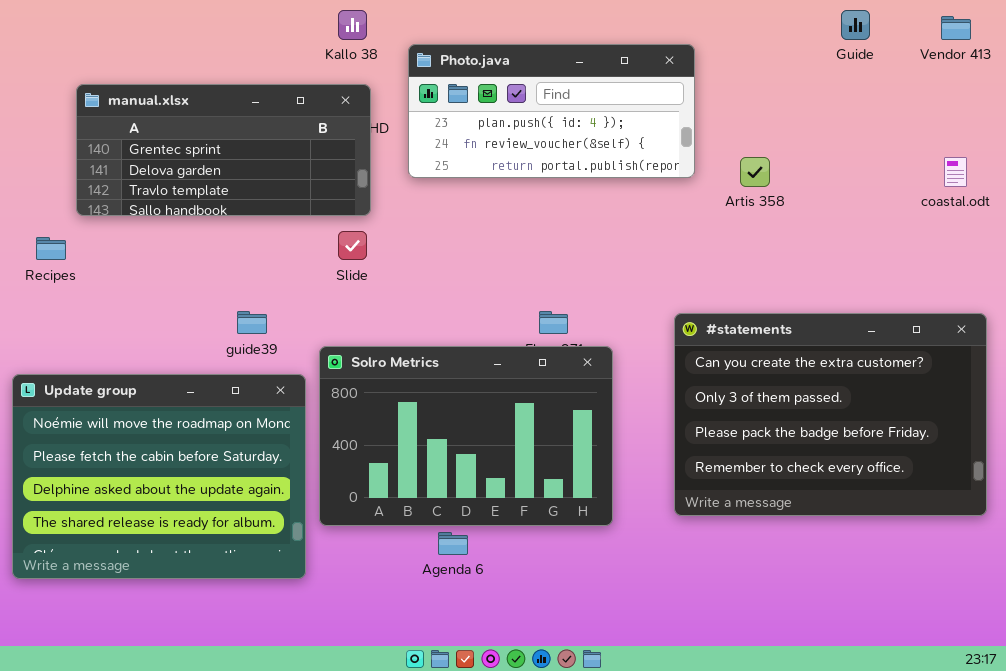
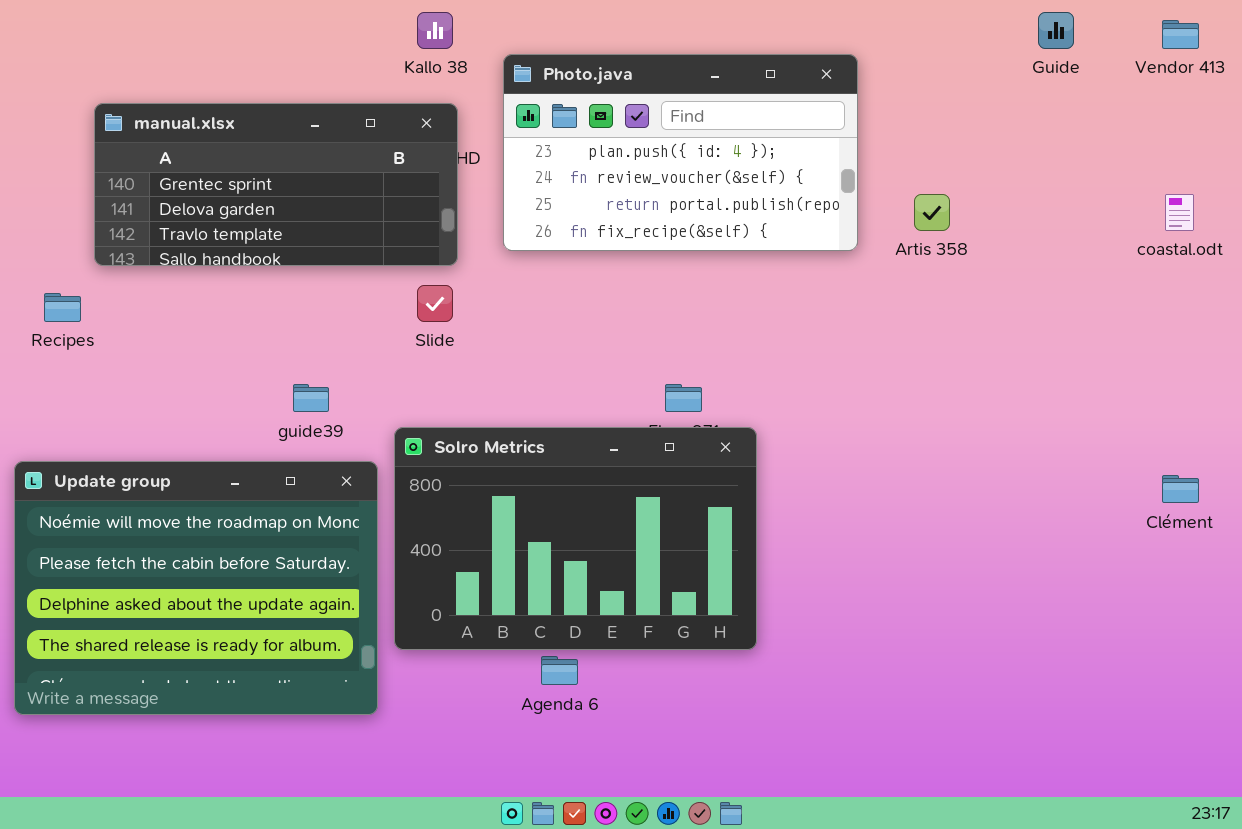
Photo.java: [408,44,695,178] -> [503,54,858,251], resized
#statements: [674,313,987,516] -> none, closed

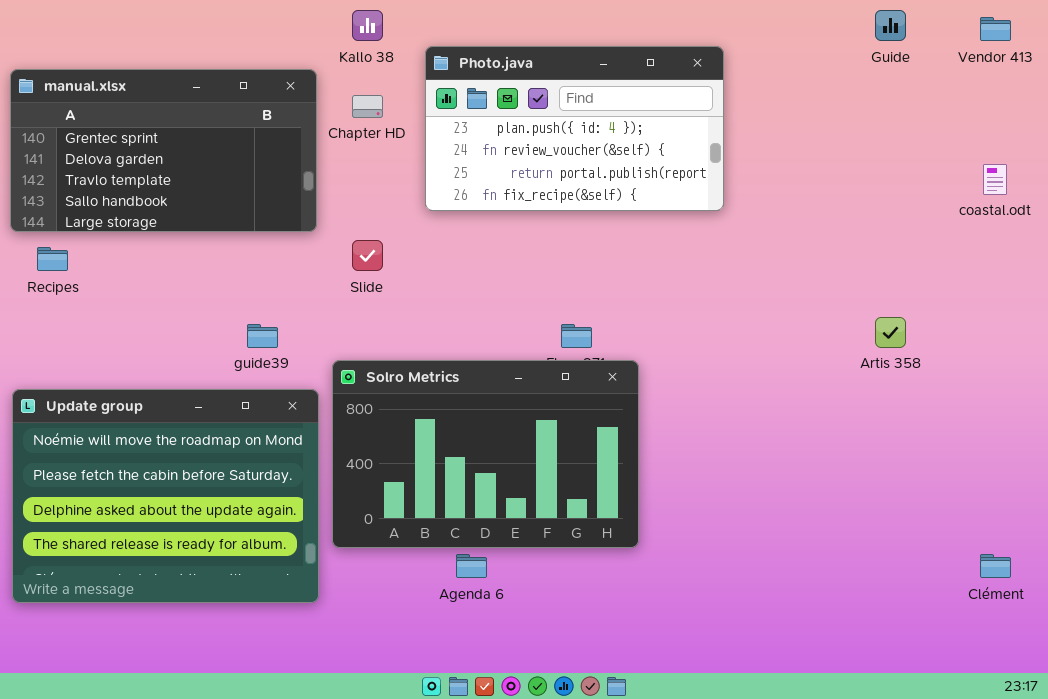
manual.xlsx: [94,103,458,266] -> [10,69,317,232], moved, resized
Artis 358: [914,194,950,231] -> [875,317,906,348], moved
Clément: [1162,475,1199,503] -> [980,554,1011,578], moved

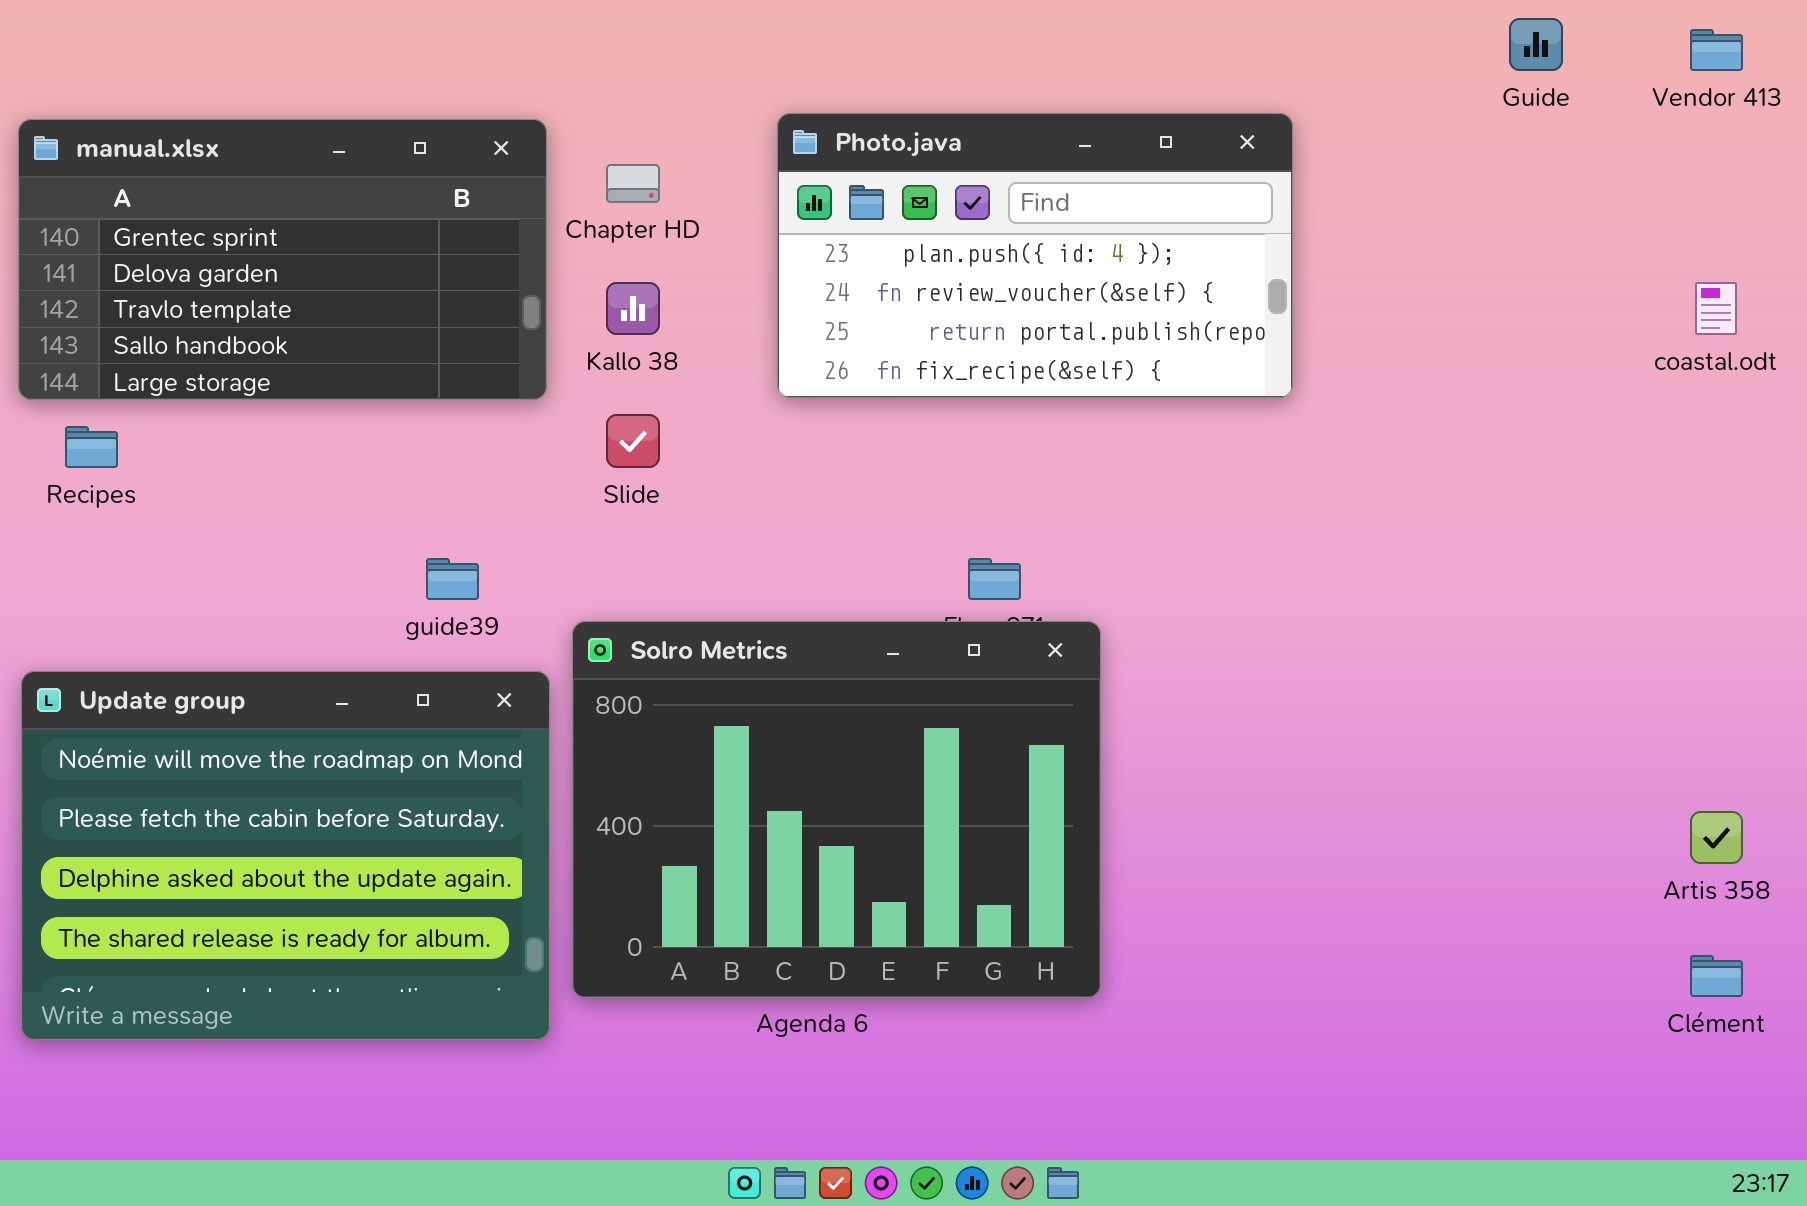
Kallo 38: [352,10,383,41] -> [606,282,660,335], moved
Photo.java: [425,46,724,211] -> [777,113,1293,398], moved
Artis 358: [875,317,906,348] -> [1690,811,1743,864], moved
Solro Metrics: [332,360,639,548] -> [572,621,1101,998], resized

